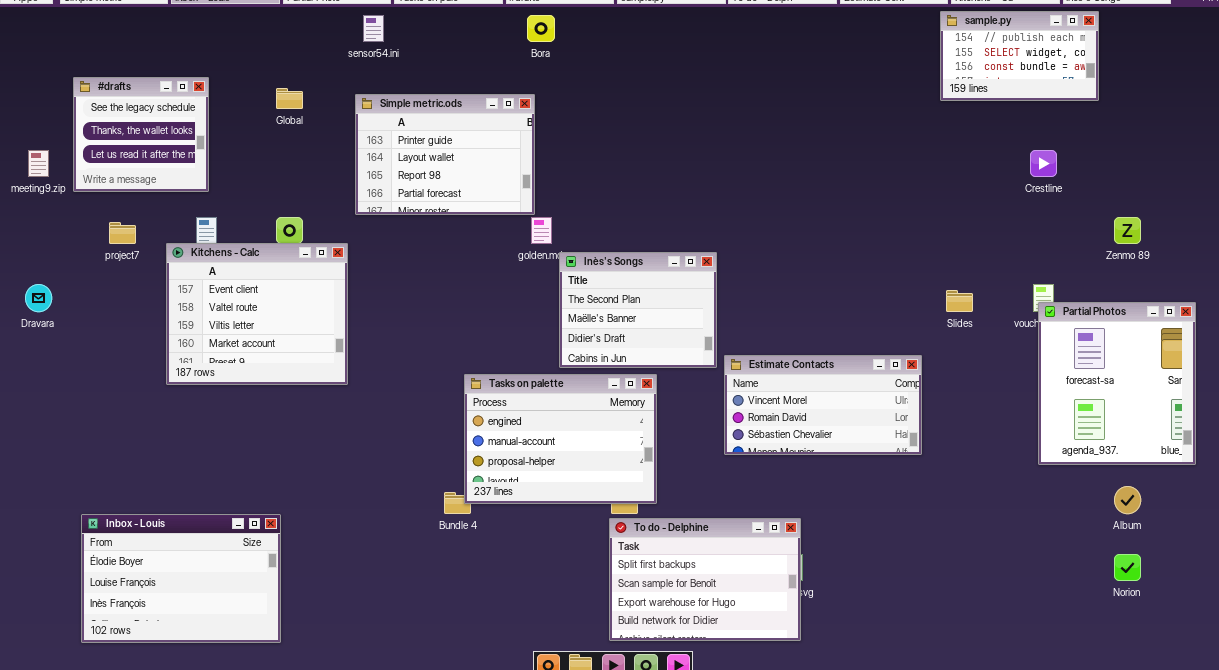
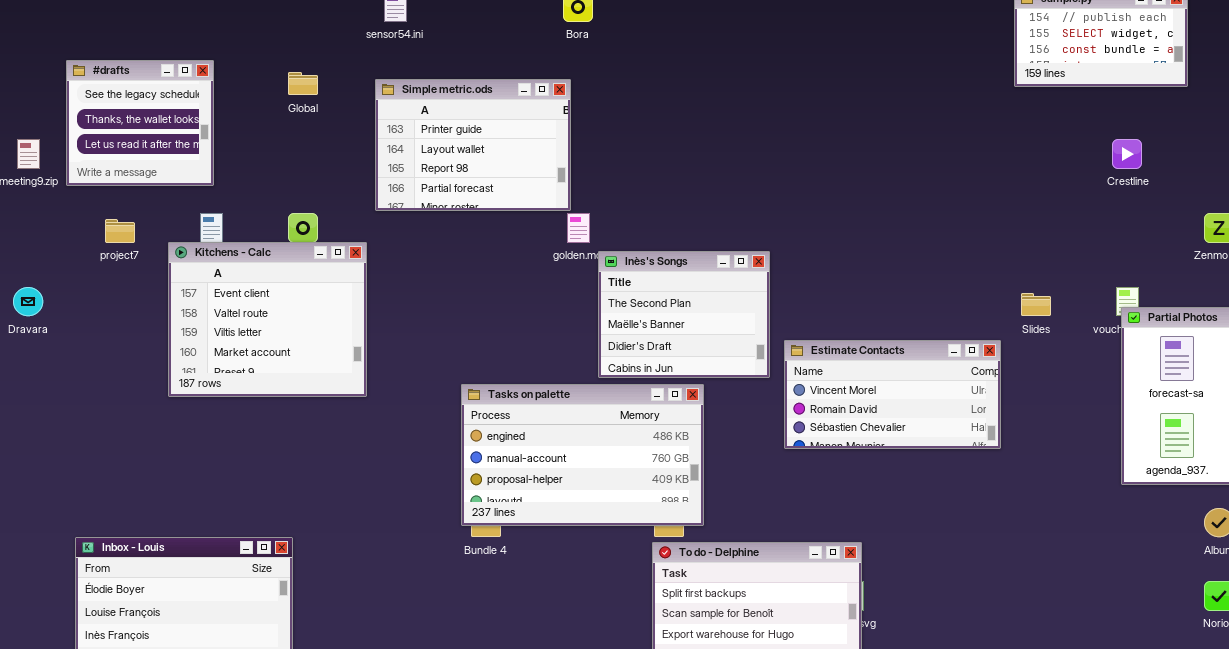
Estimate Contacts: [724,355,922,455] -> [784,340,1001,449], moved
Tasks on palette: [464,374,657,504] -> [461,384,704,526], resized

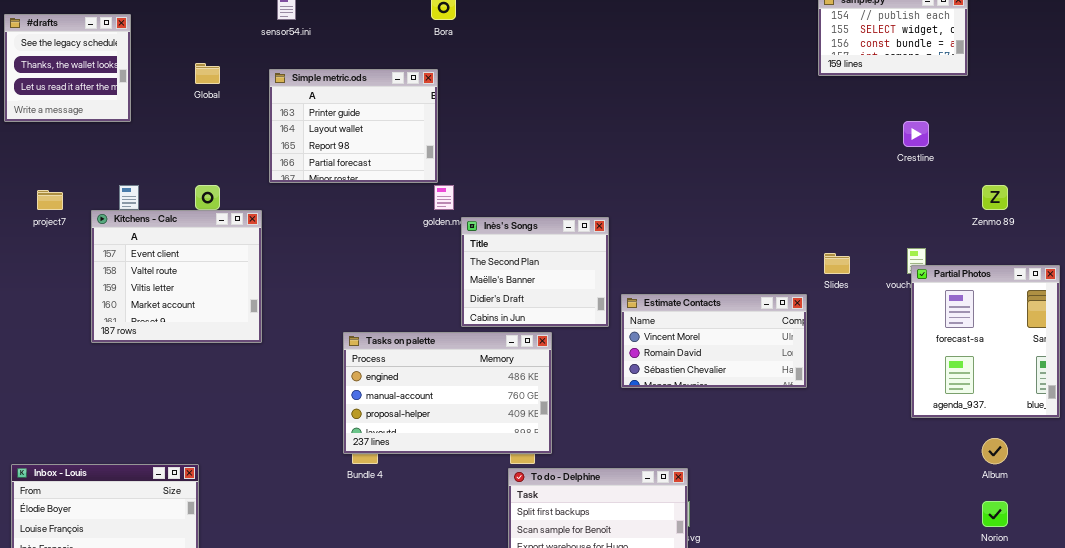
#drafts: [66,60,214,186] -> [4,14,131,122], moved

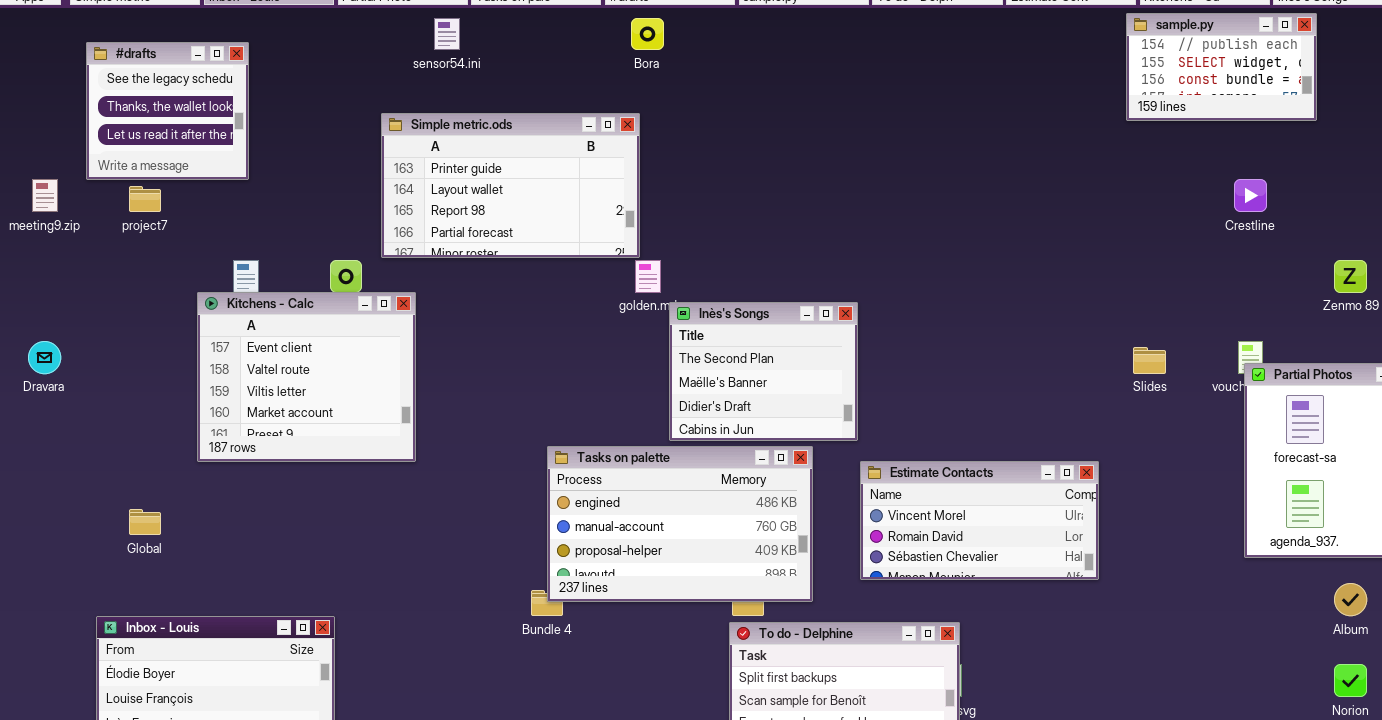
Global: [195,63,220,84] -> [129,509,161,535], moved
Simple metric.ods: [269,69,438,183] -> [381,113,640,258], resized
project7: [37,190,63,210] -> [129,186,161,212], moved
Estimate Contacts: [621,294,807,388] -> [860,461,1099,580], moved
Tasks on palette: [343,332,552,454] -> [547,446,813,602], moved

